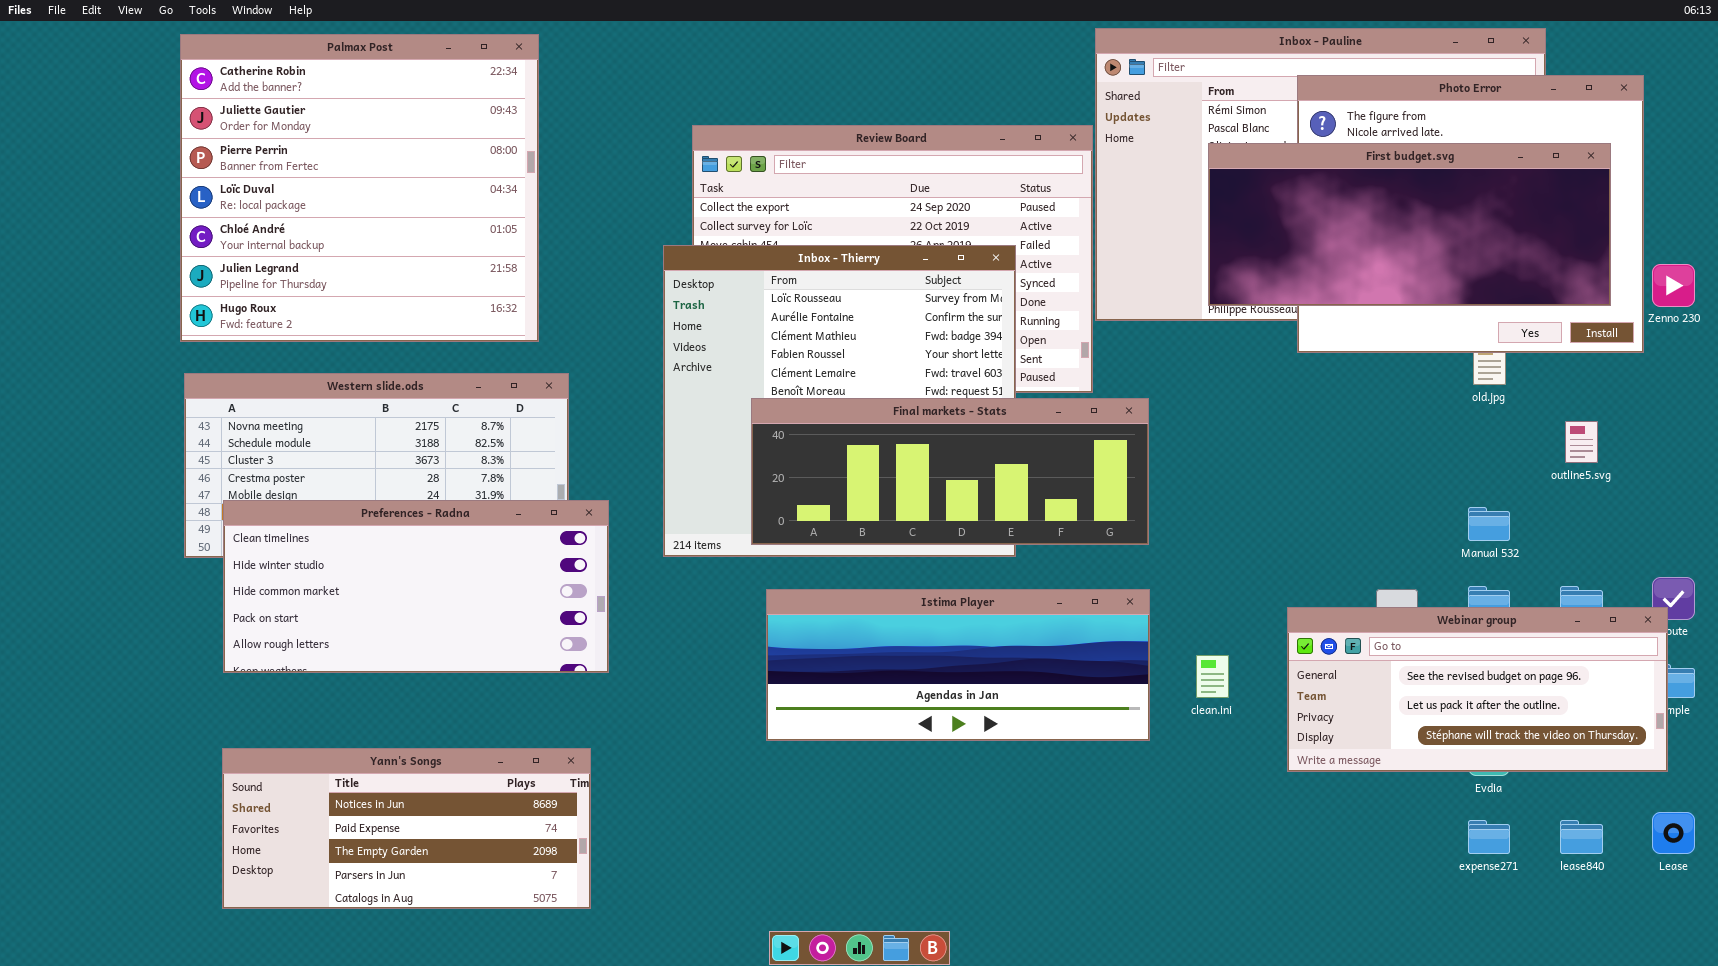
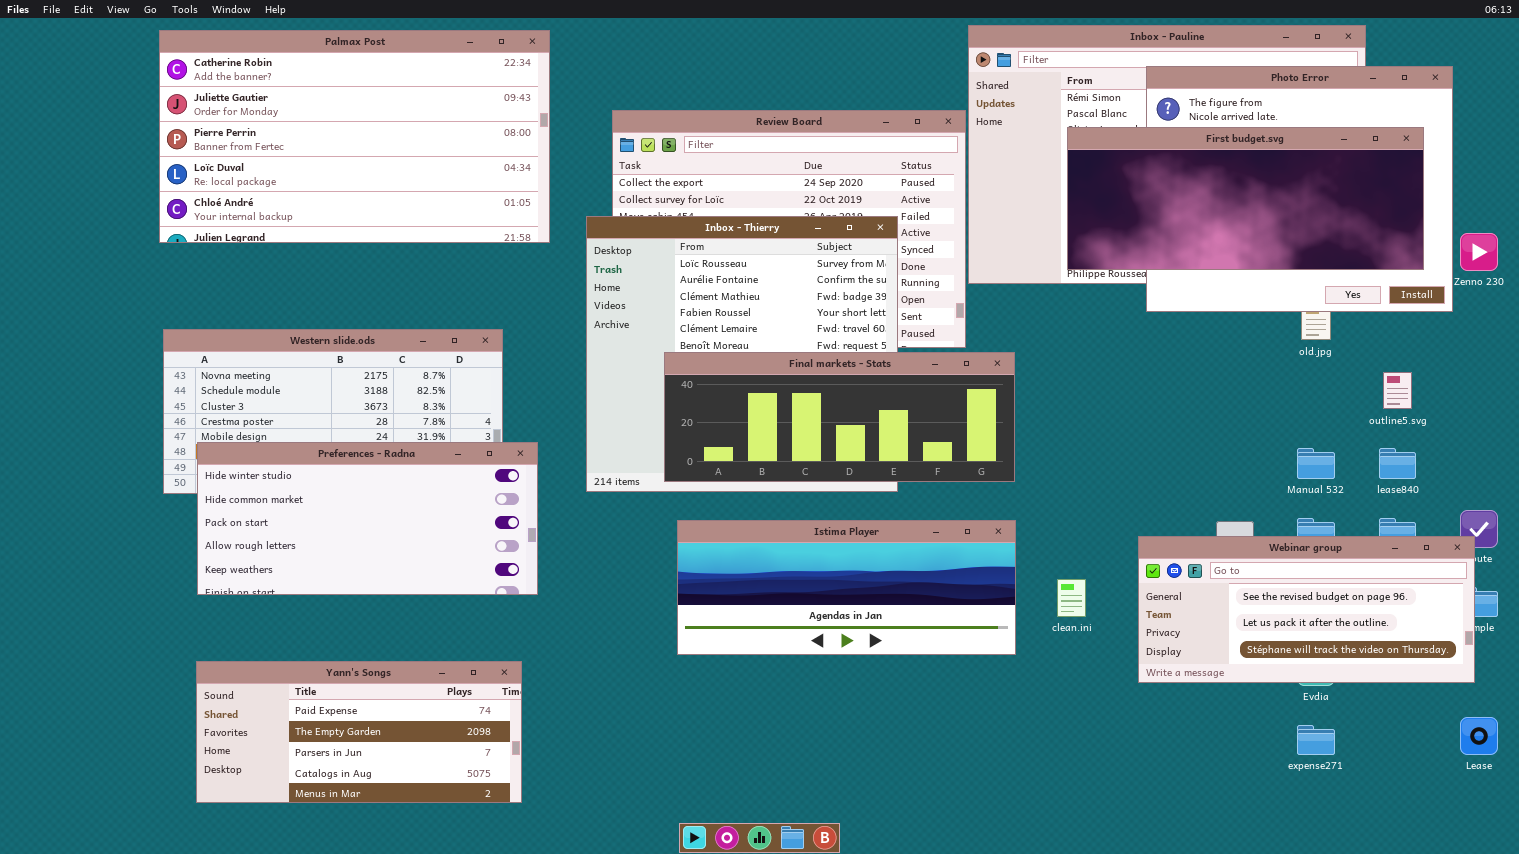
Palmax Post: [180,34,539,342] -> [159,30,550,243], resized
Preferences - Radna: [223,500,609,673] -> [197,442,538,595], scrolled down 1 row
Yann's Songs: [222,748,591,909] -> [196,661,522,803], scrolled down 1 row
lease840: [1560,820,1603,854] -> [1379,448,1416,479], moved

